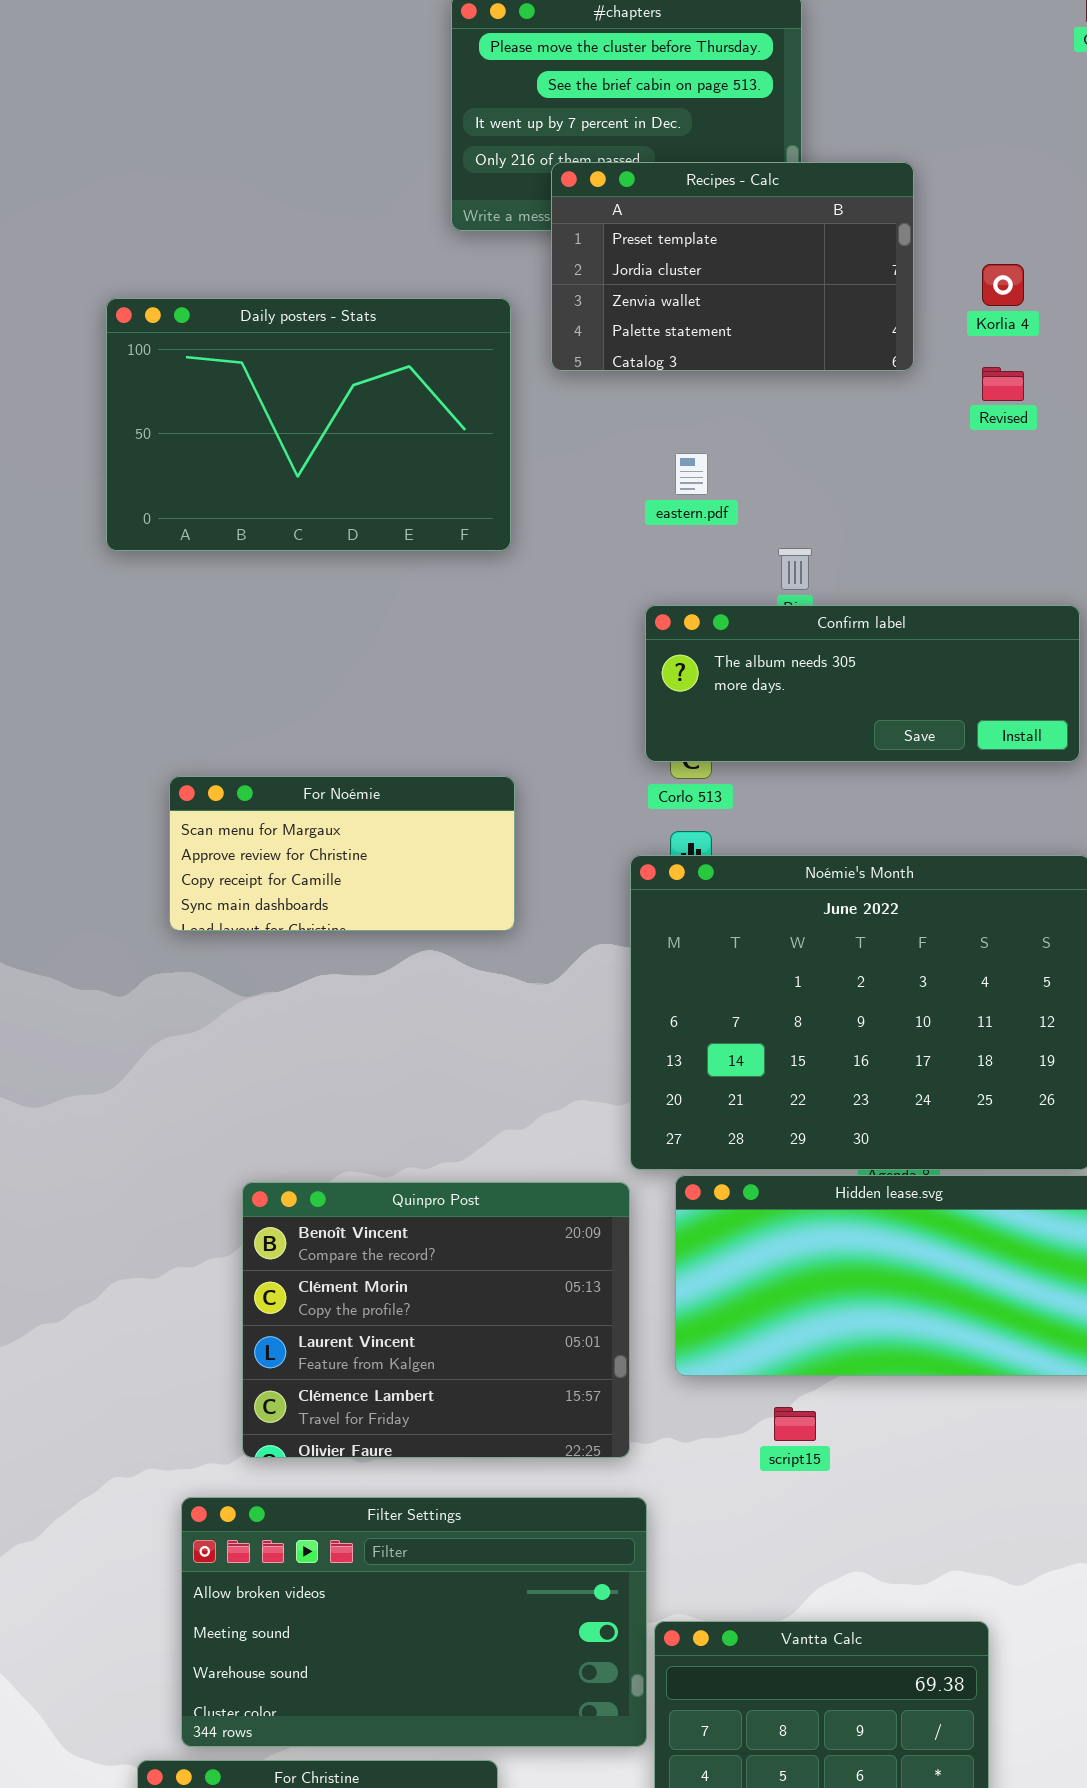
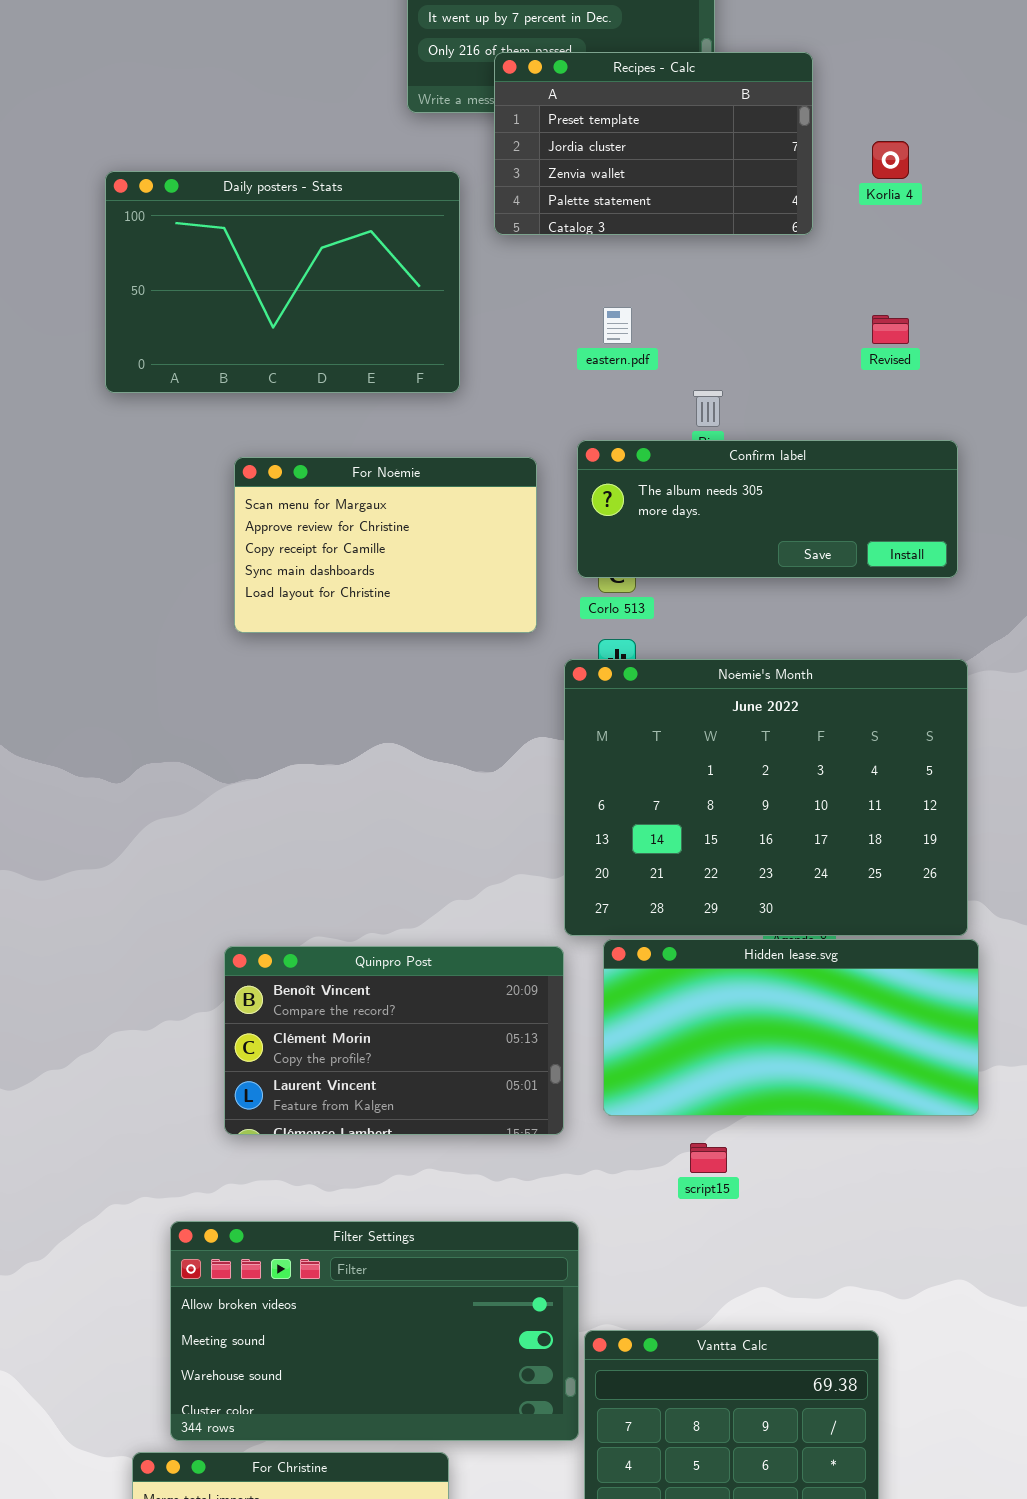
Revised: [982,367,1024,401] -> [872,315,909,344], moved
For Noémie: [169,776,515,931] -> [234,457,537,633], moved, resized
Quinpro Post: [242,1182,630,1458] -> [224,946,564,1135], resized

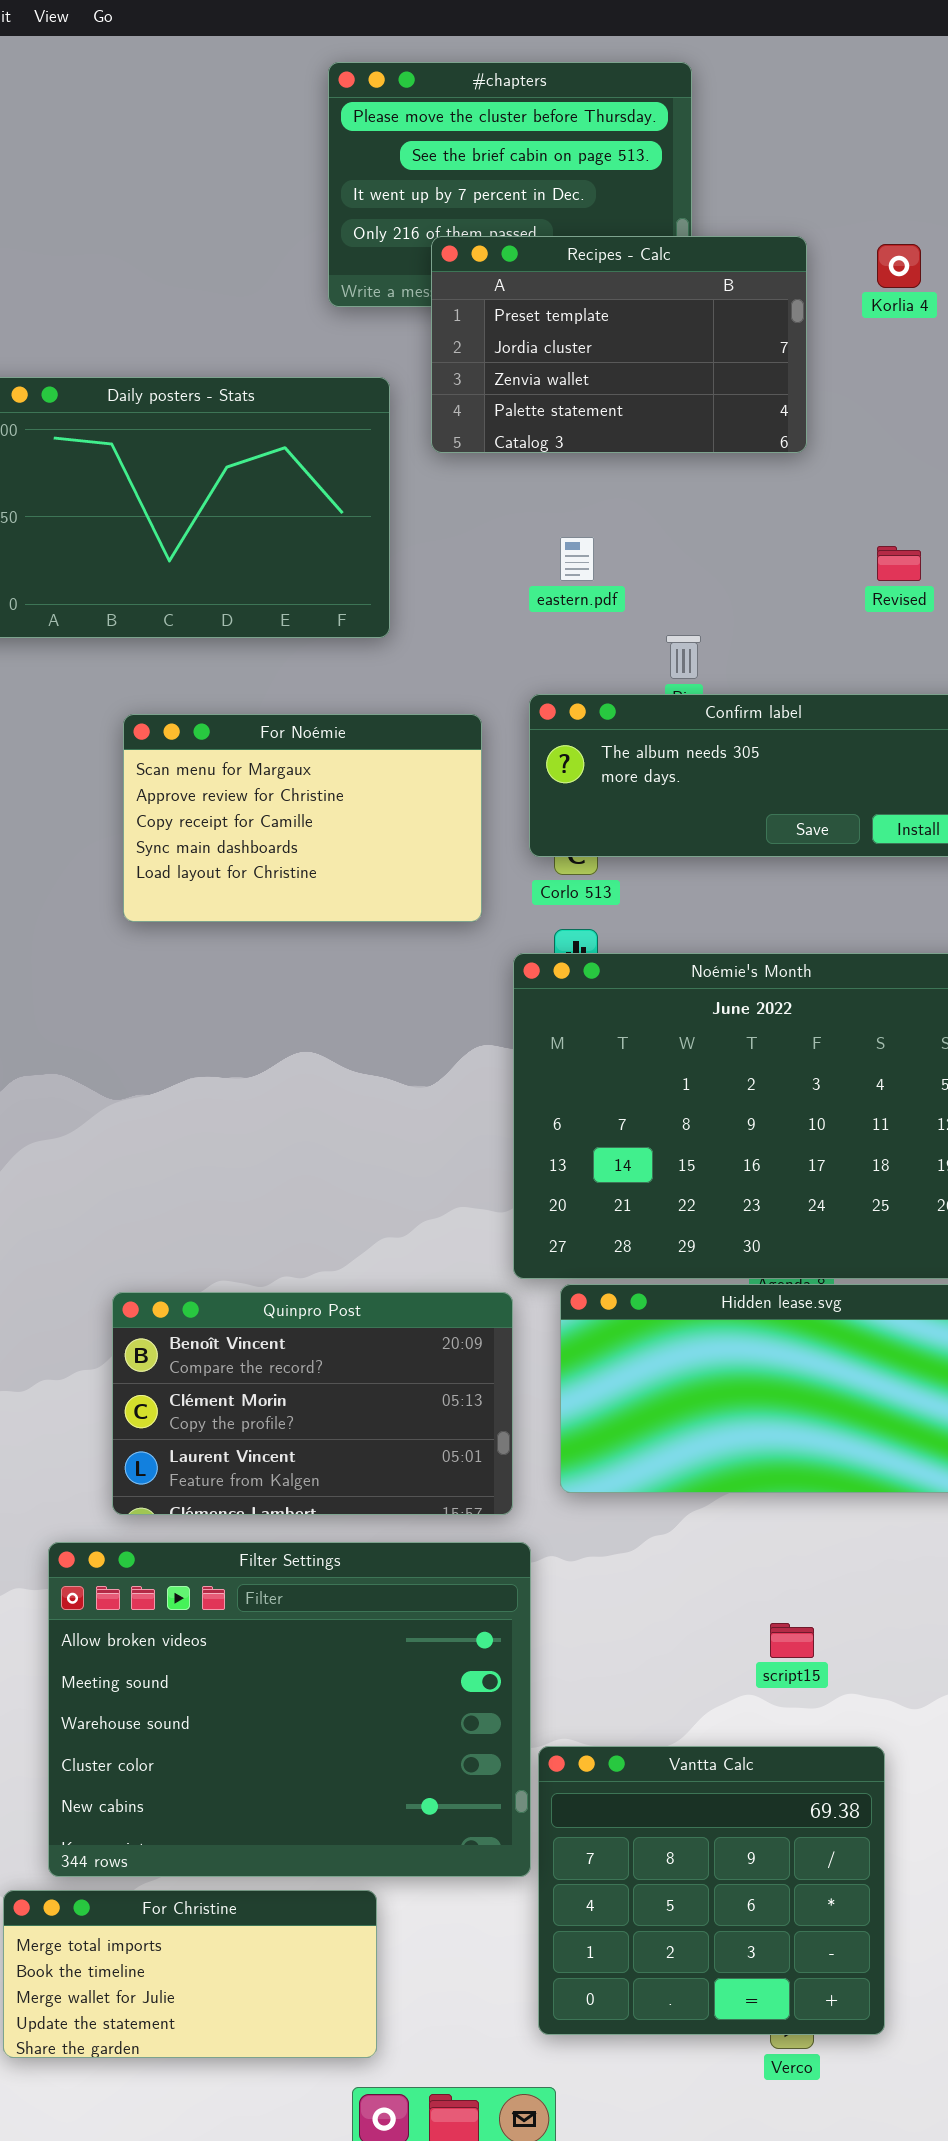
Korlia 4: [872,141,909,179] -> [877,244,921,288], moved
script15: [690,1143,727,1173] -> [770,1623,814,1658], moved
Filter Settings: [170,1221,579,1441] -> [48,1542,531,1877], resized

